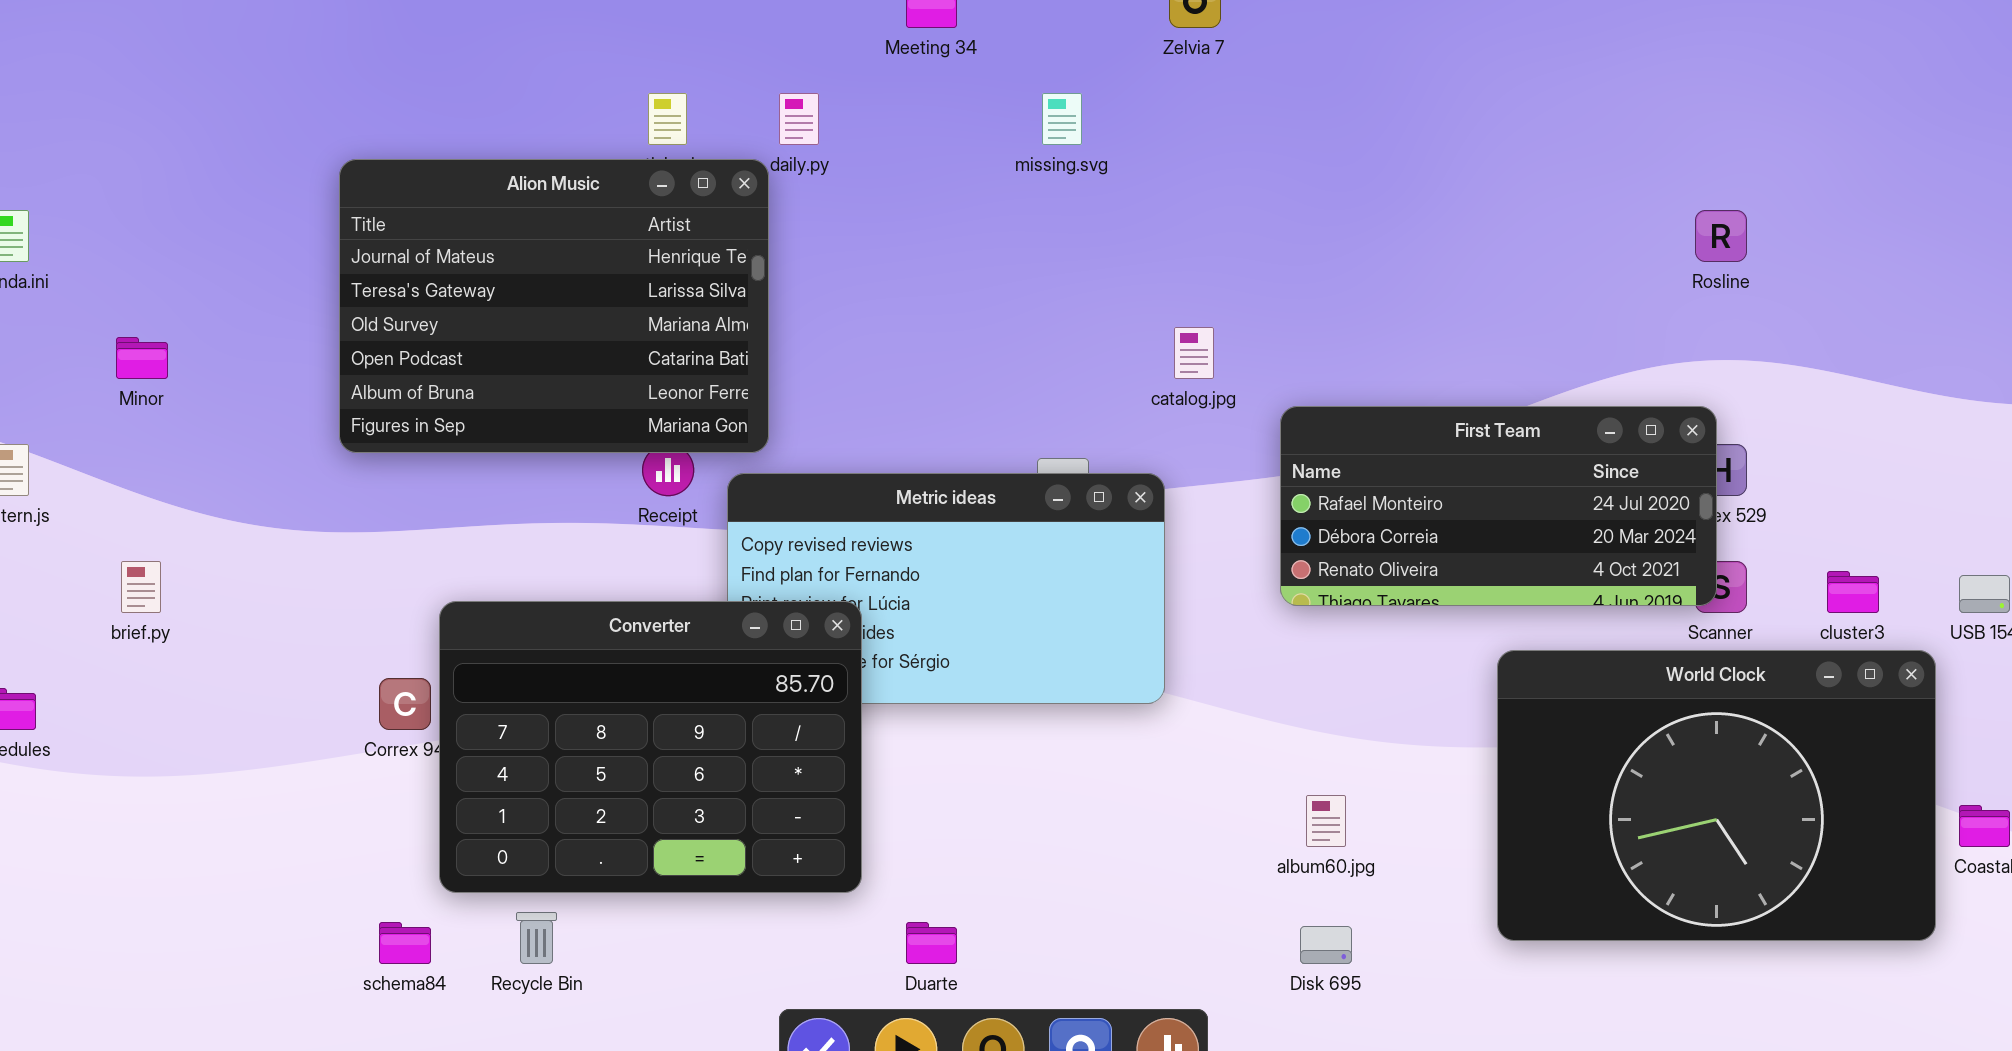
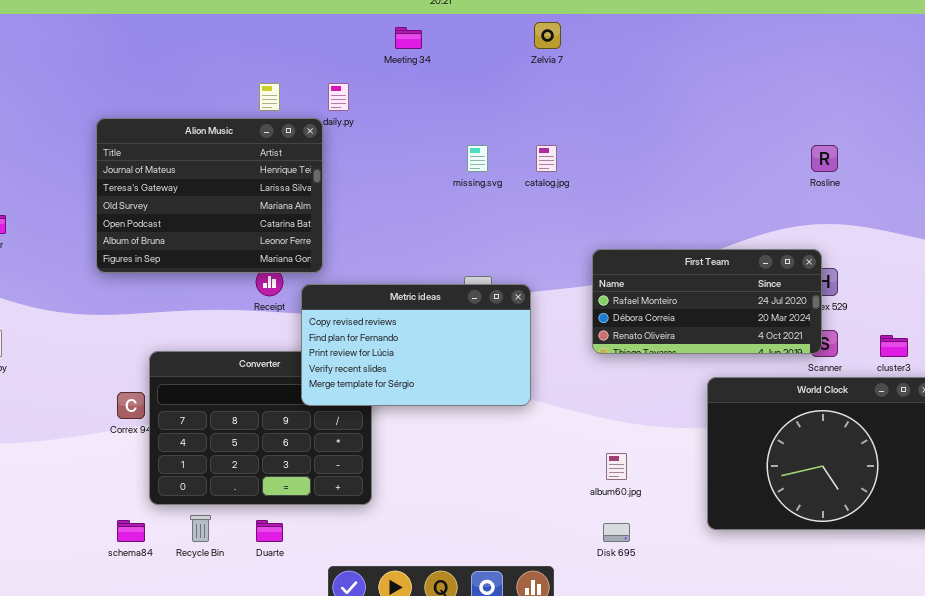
missing.svg: [1042,93,1082,145] -> [467,145,488,172], moved
catalog.jpg: [1174,327,1214,379] -> [536,145,557,172], moved
Metric ideas: [727,473,1165,704] -> [301,284,531,406], raised
Duarte: [906,922,957,964] -> [256,520,283,542], moved

